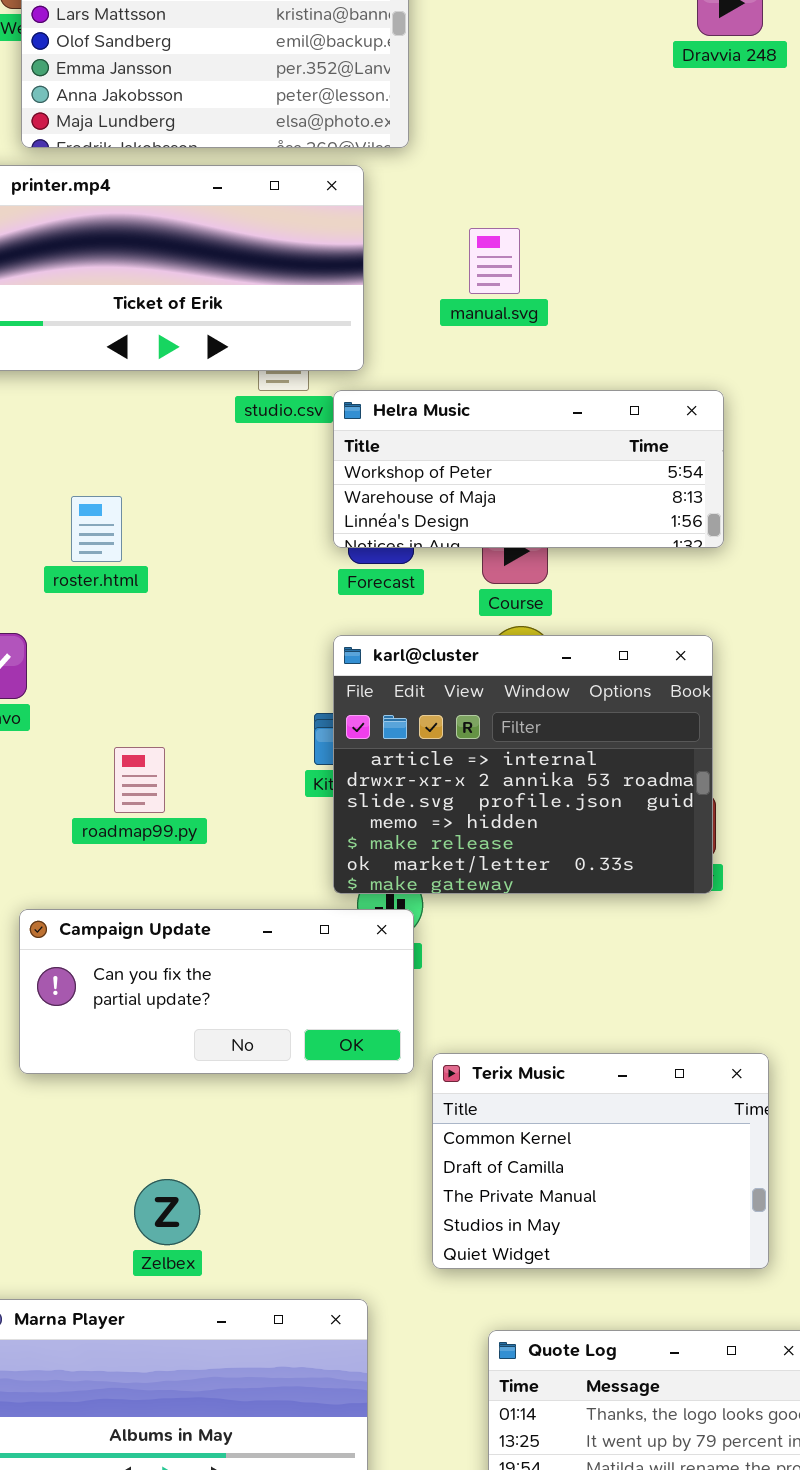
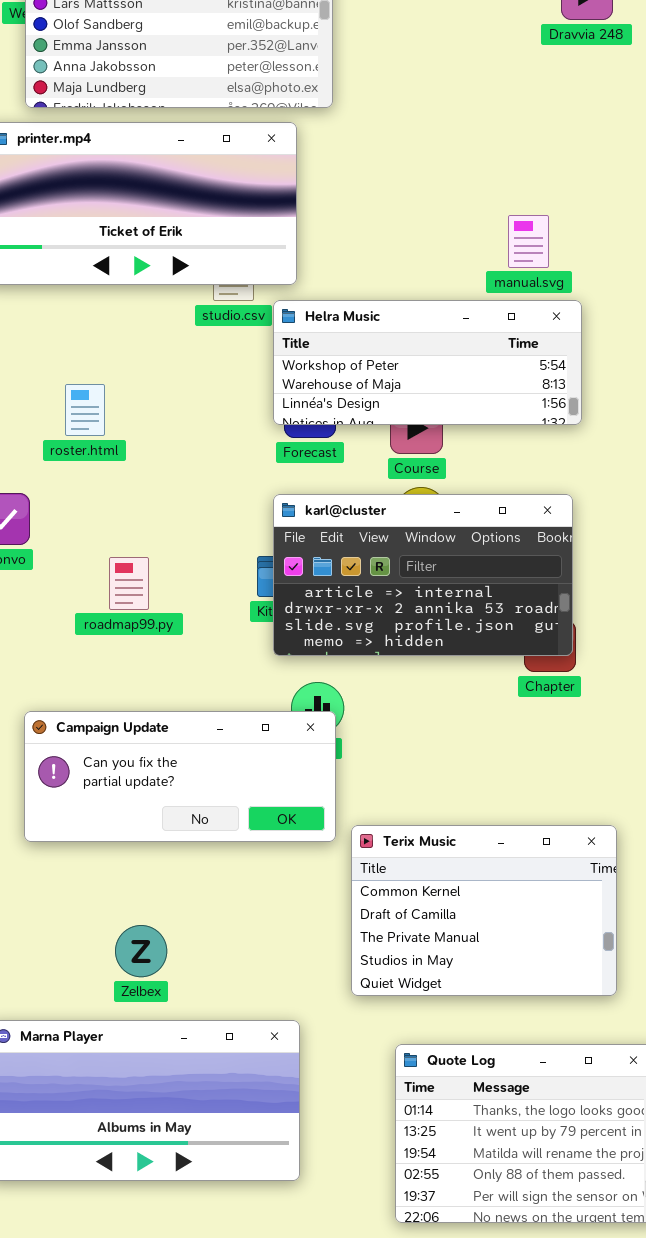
manual.svg: [469,228,520,294] -> [508,215,549,268], moved
karl@cluster: [333,635,713,894] -> [273,494,573,656], resized
roadmap99.py: [114,747,165,813] -> [109,557,149,610], moved

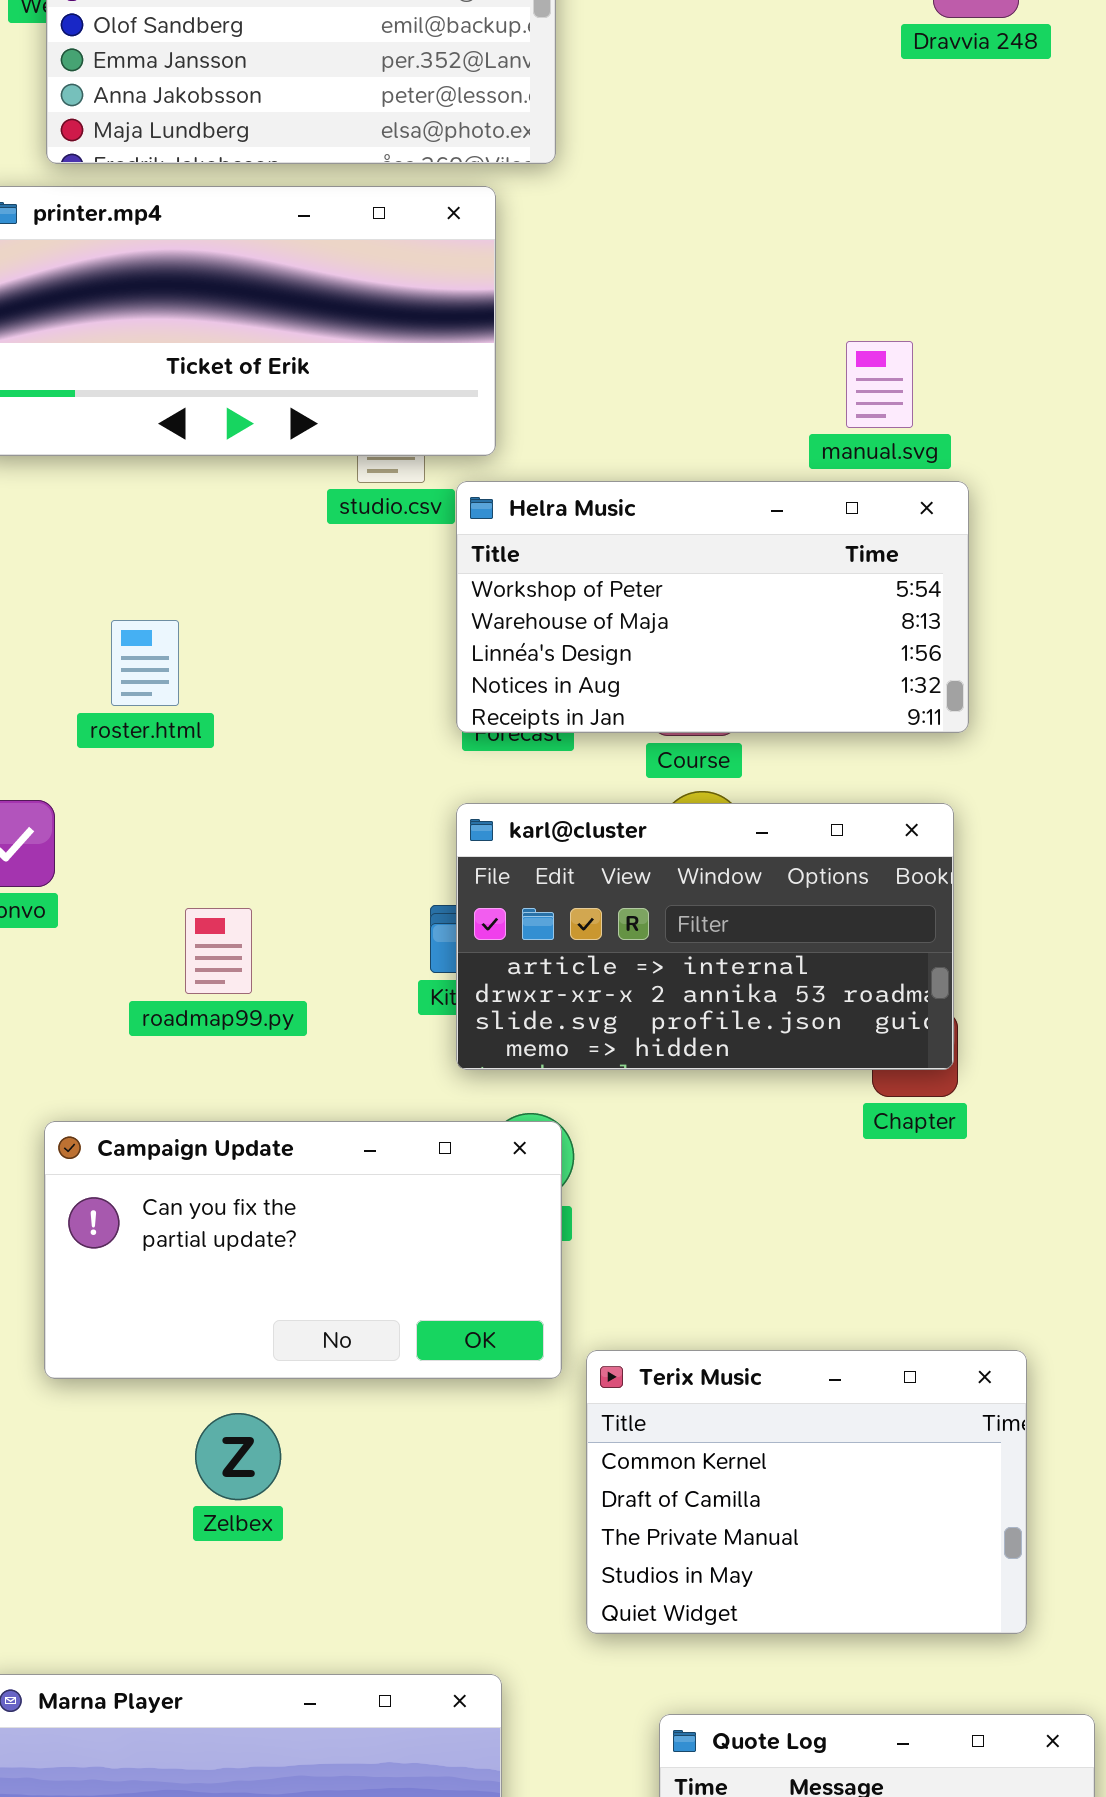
Helra Music: [273,300,582,425] -> [456,481,969,733], resized
Campaign Update: [24,711,336,842] -> [44,1121,562,1379], resized
Zelbex: [115,925,167,977] -> [195,1413,281,1500], moved

